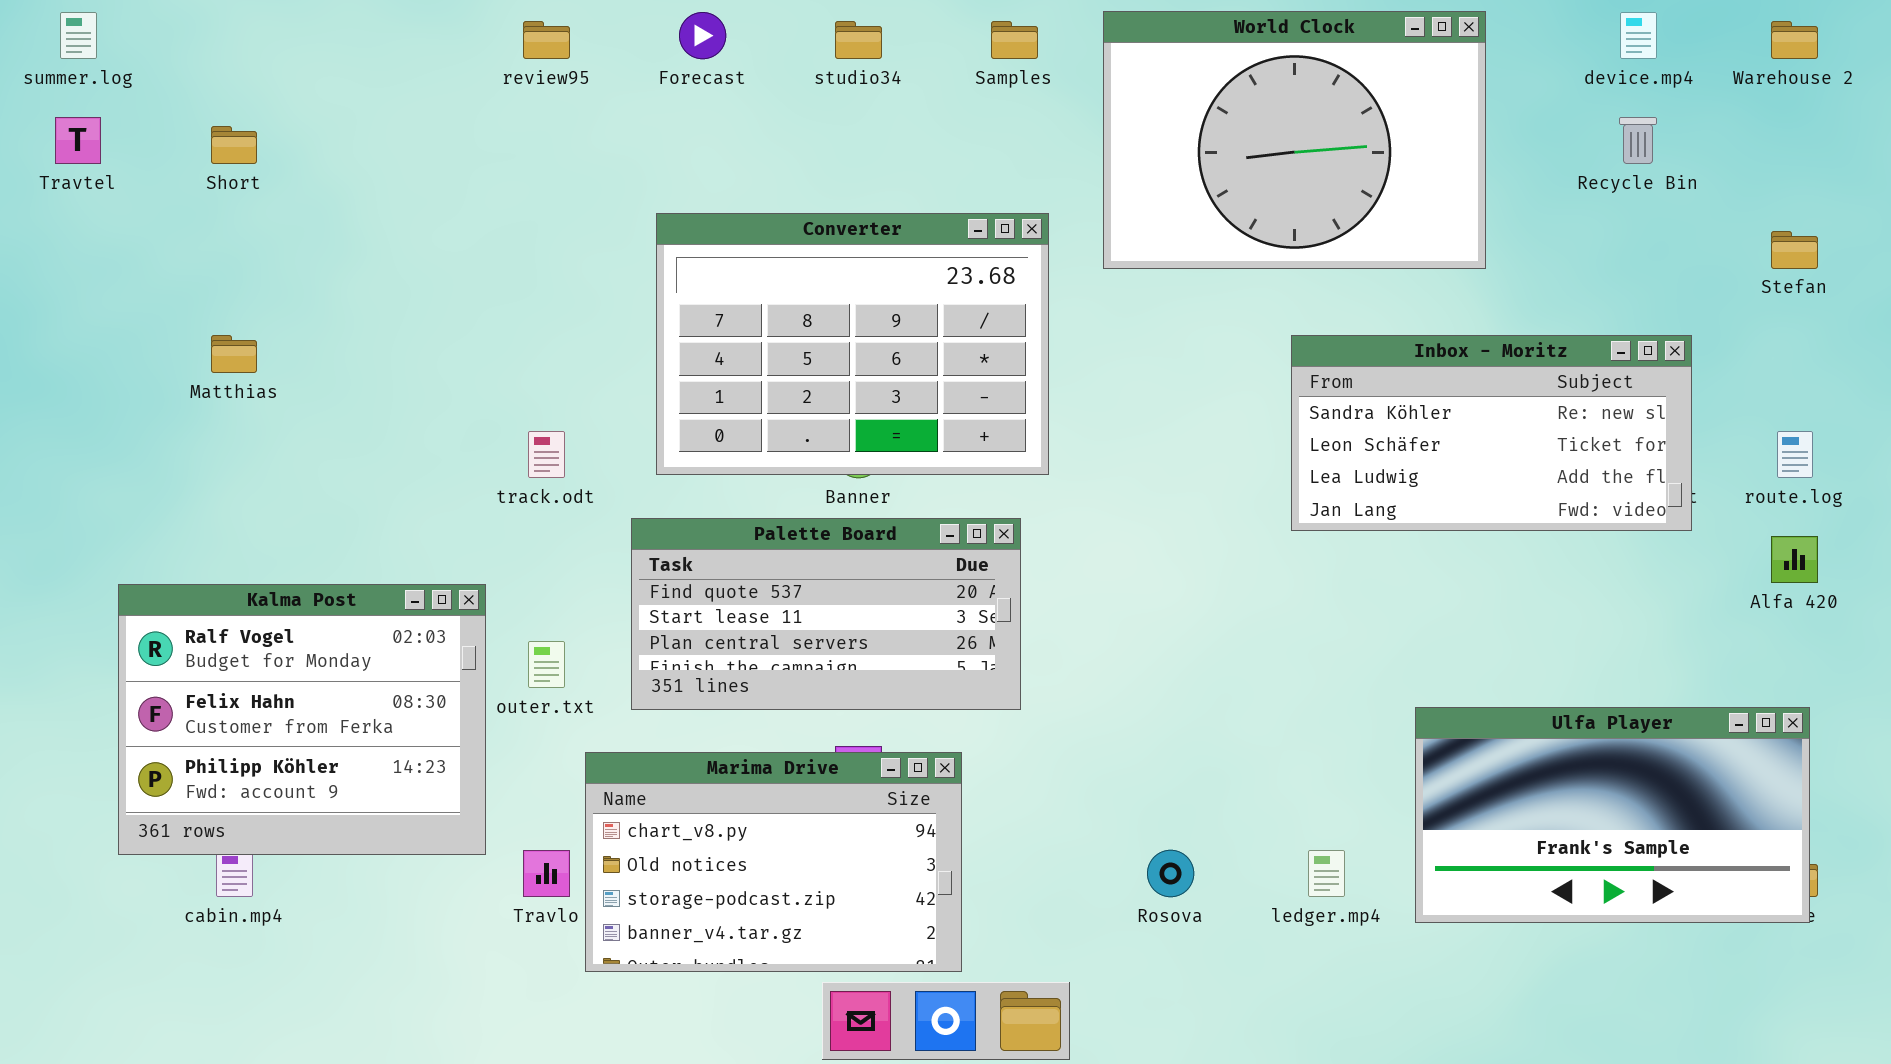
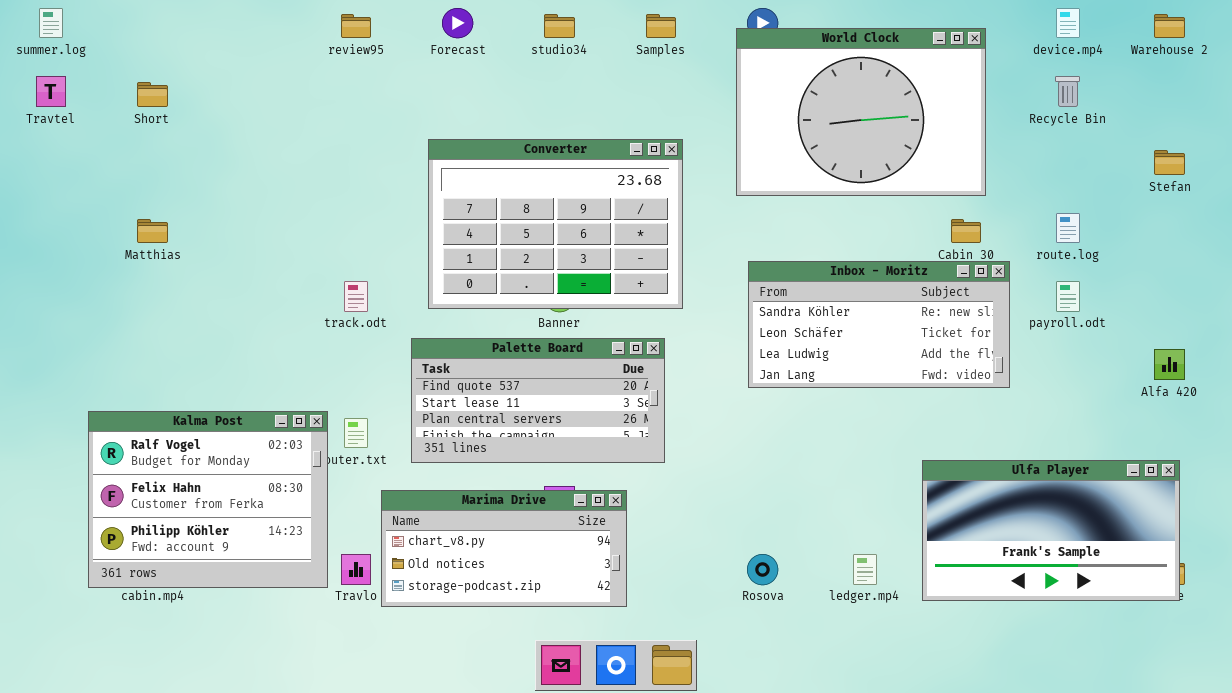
World Clock: [1103,11,1486,269] -> [736,28,986,196], moved
Inbox - Moritz: [1291,335,1692,531] -> [748,261,1010,388], moved
route.log: [1777,431,1813,478] -> [1056,213,1080,243], moved
Kalma Post: [118,584,486,855] -> [88,411,328,588], moved
Marima Drive: [585,752,962,972] -> [381,490,627,607], resized

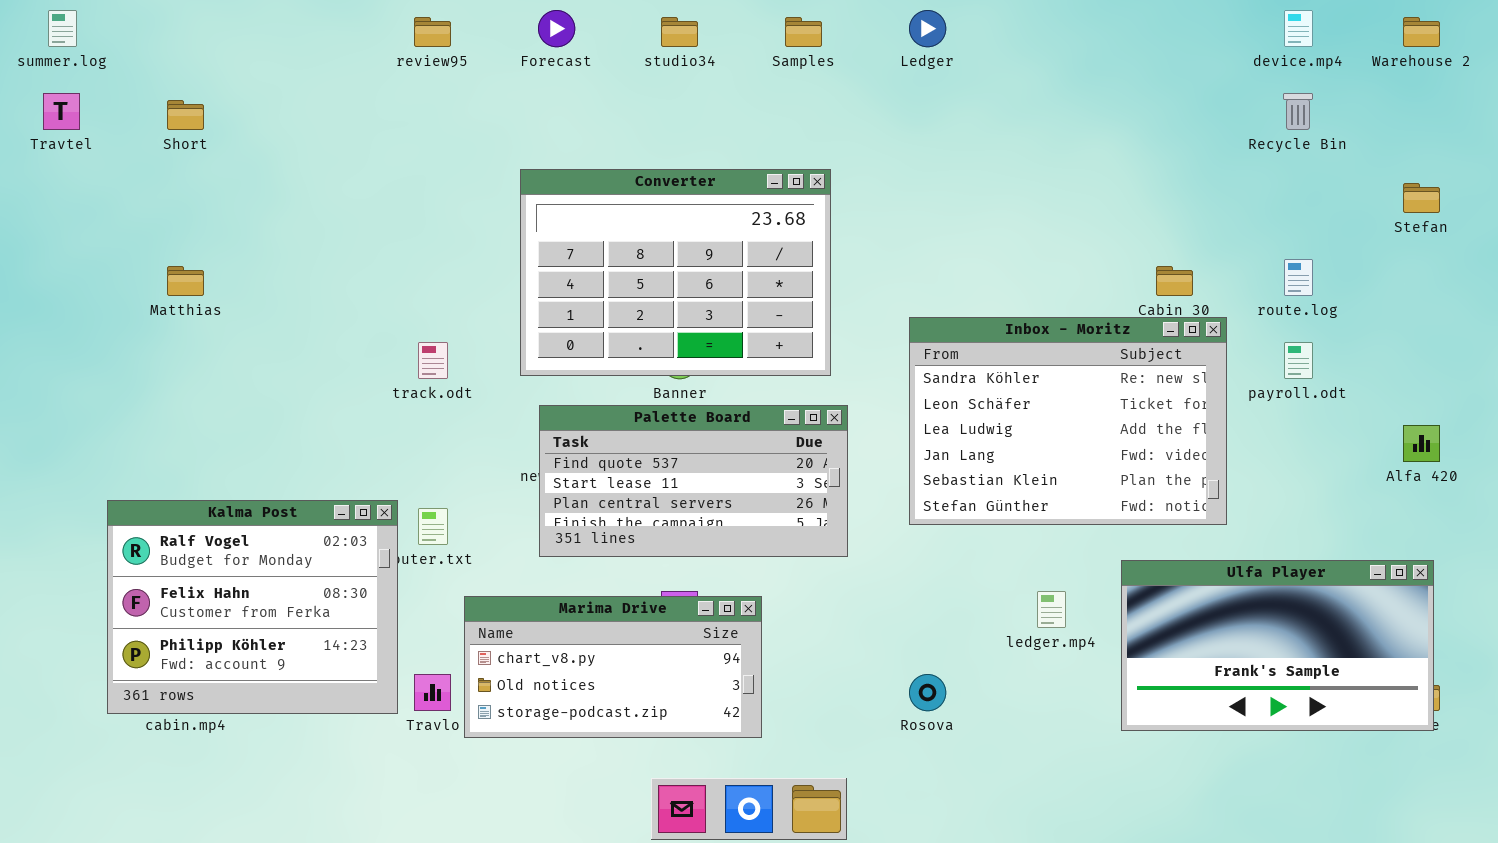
World Clock: [736,28,986,196] -> none, closed
Inbox - Moritz: [748,261,1010,388] -> [909,317,1227,525], resized
Palette Board: [411,338,665,463] -> [539,405,848,557], moved
ledger.mp4: [853,554,877,585] -> [1037,591,1066,628], moved

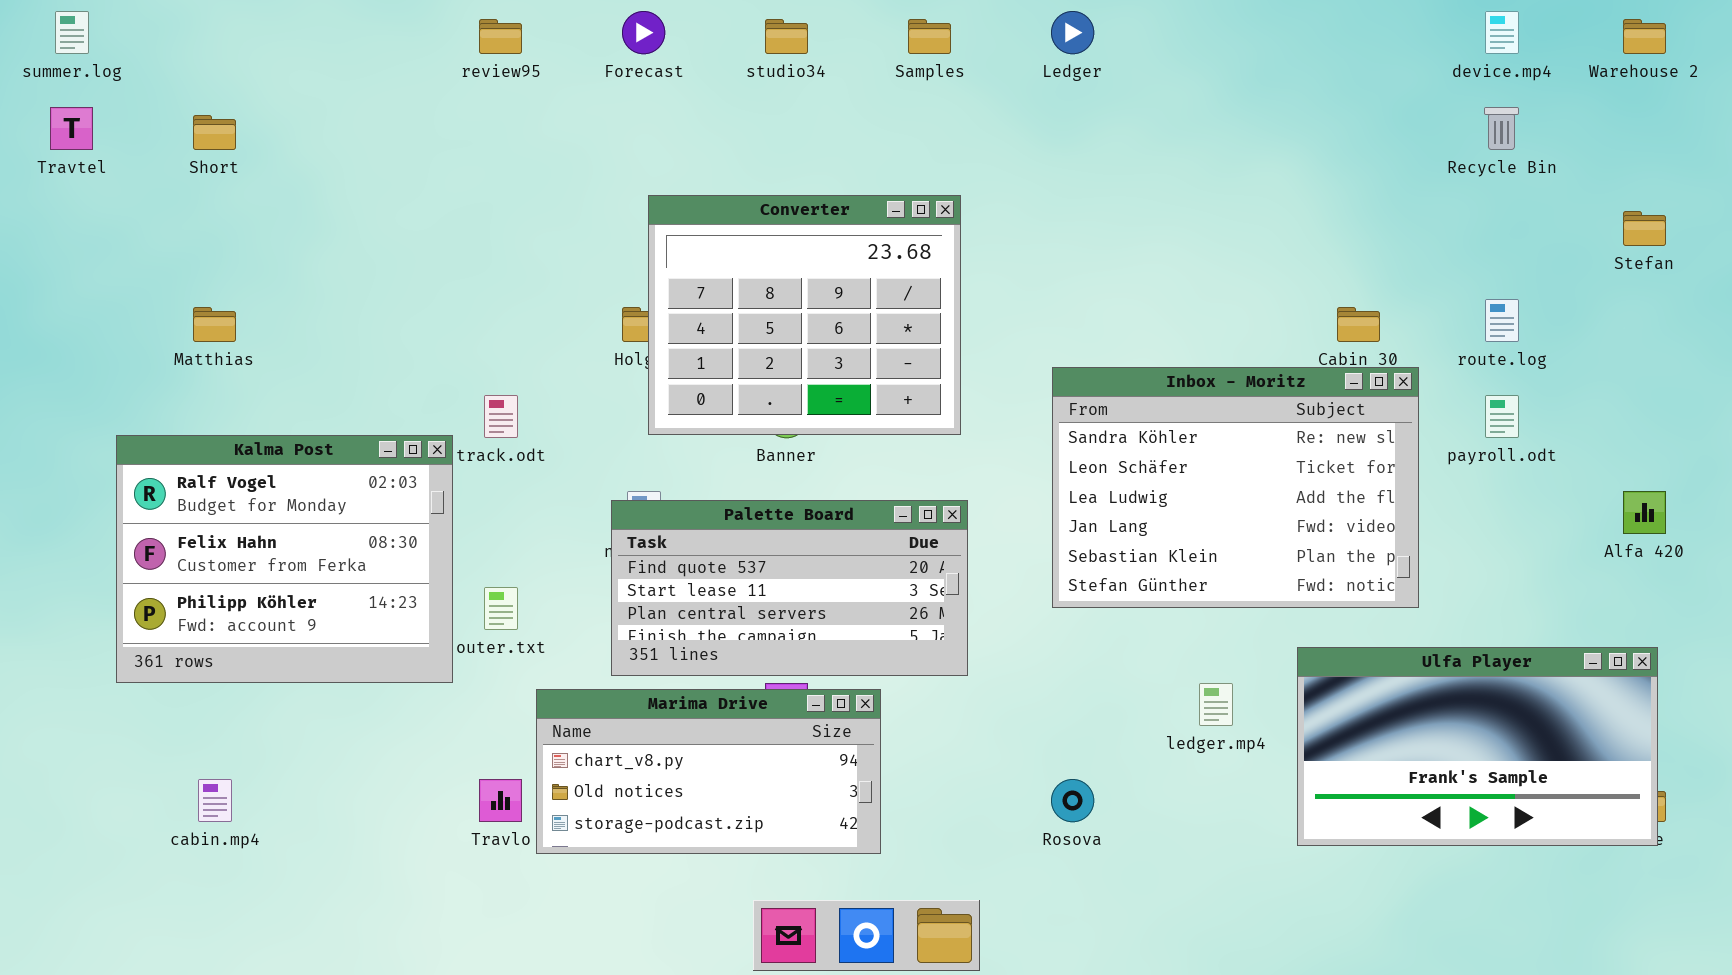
Converter: [520,169,831,376] -> [648,195,961,435], resized
Palette Board: [539,405,848,557] -> [611,500,968,676], moved
Kalma Post: [107,500,398,714] -> [116,435,453,683], moved

